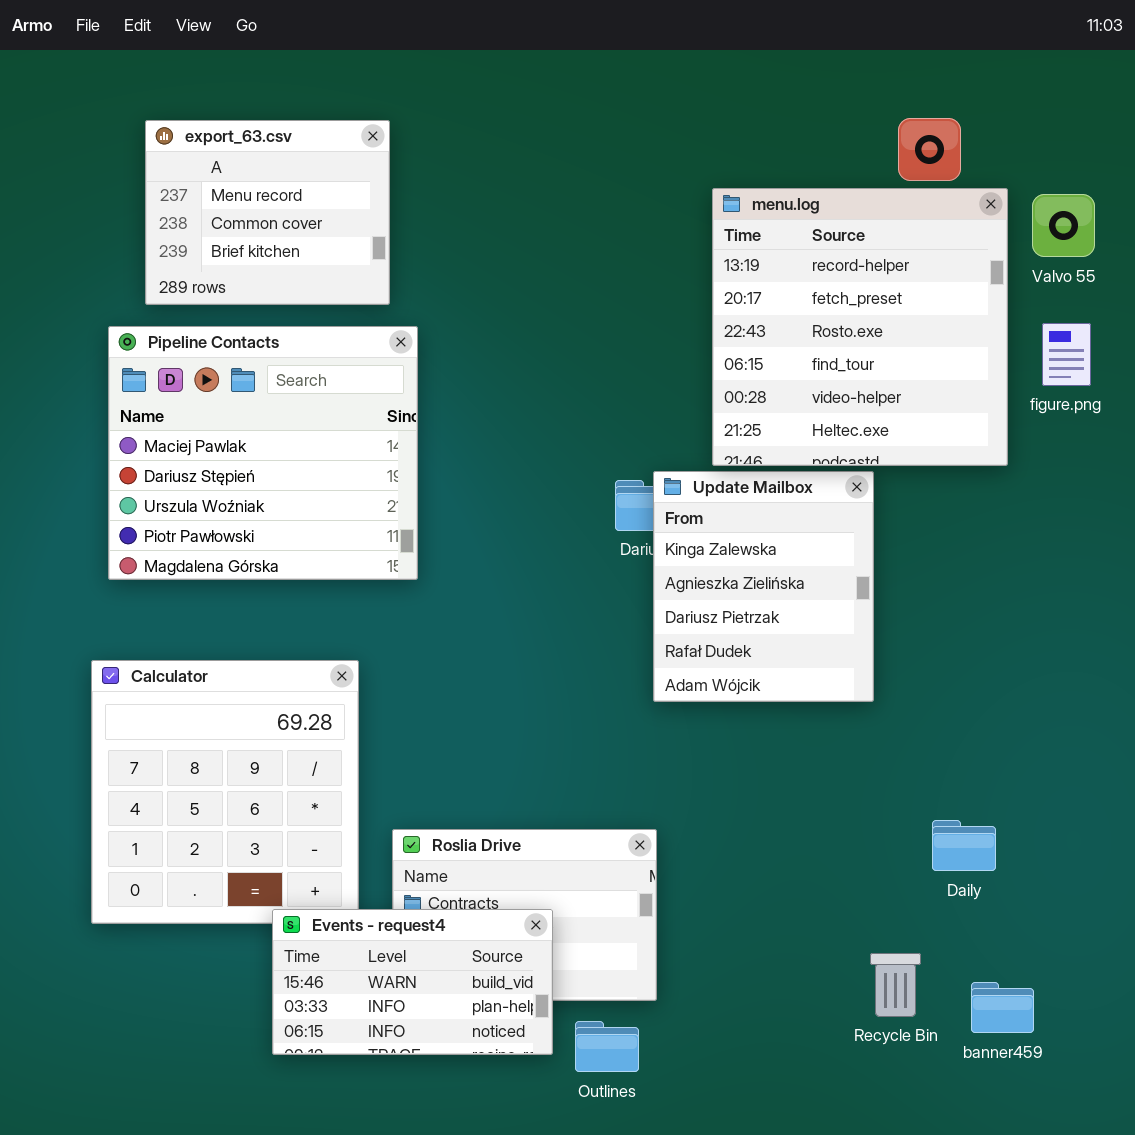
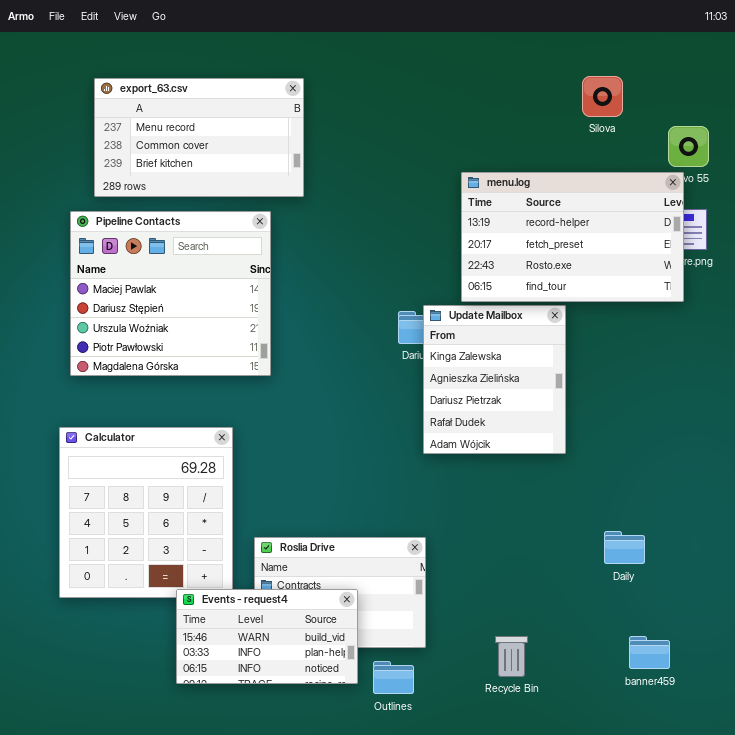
export_63.csv: [145,120,390,305] -> [94,78,304,197], resized
menu.log: [712,188,1008,466] -> [461,172,684,302], resized
Recycle Bin: [870,953,921,1017] -> [495,636,528,677], moved

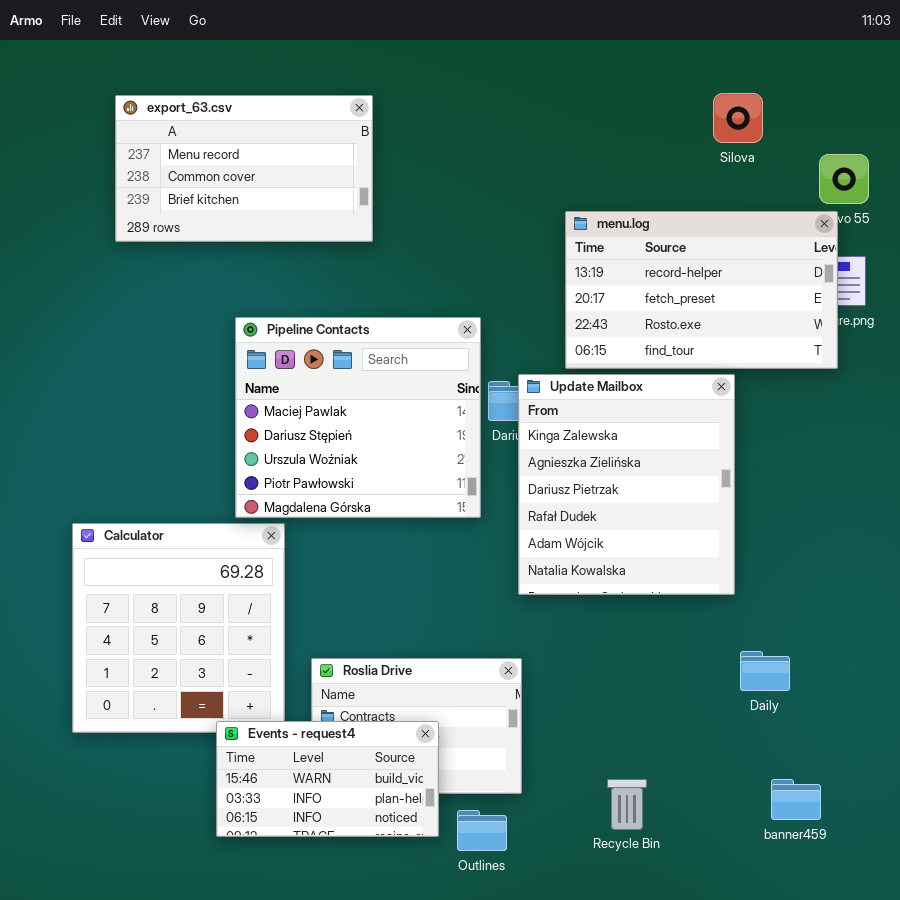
Pipeline Contacts: [70,211,271,376] -> [235,317,481,518], moved
Update Mailbox: [423,305,566,454] -> [518,374,735,595], resized

